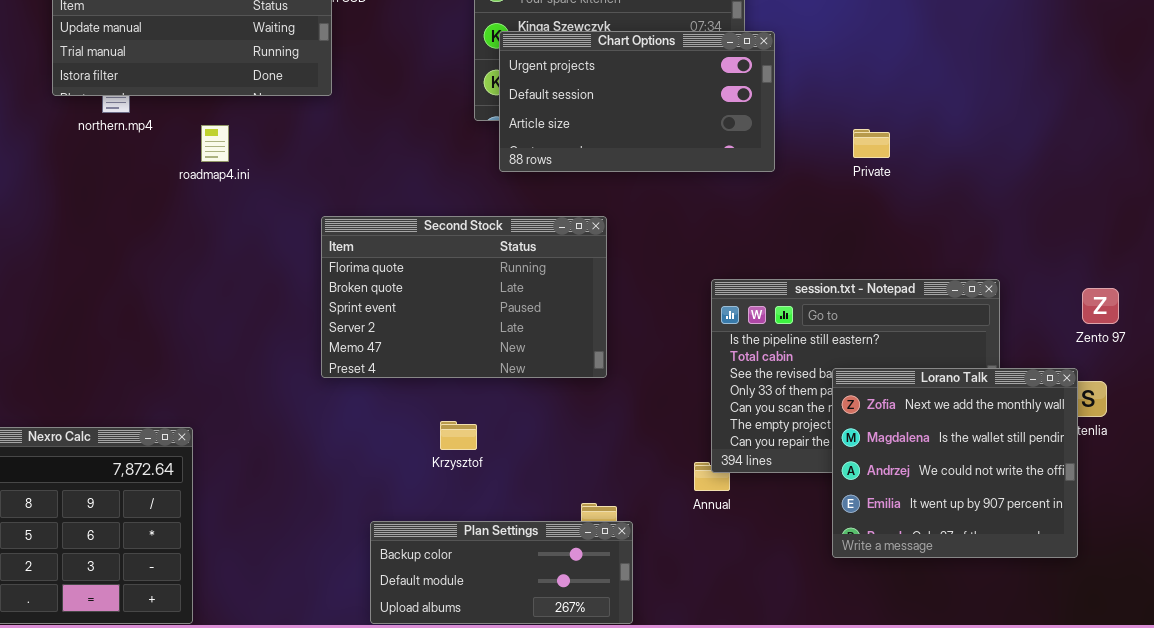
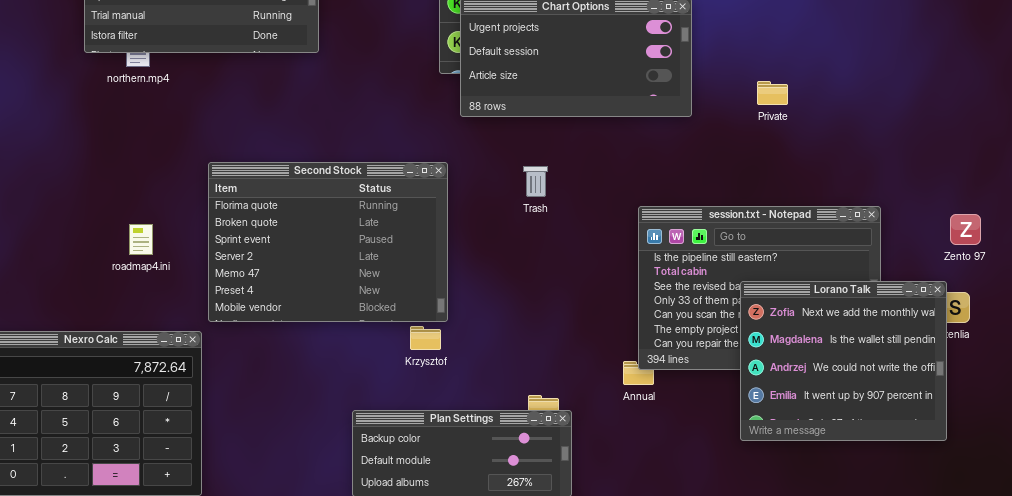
roadmap4.ini: [201,125,229,162] -> [129,224,153,255], moved
Second Stock: [321,216,607,378] -> [208,162,448,322], moved, resized

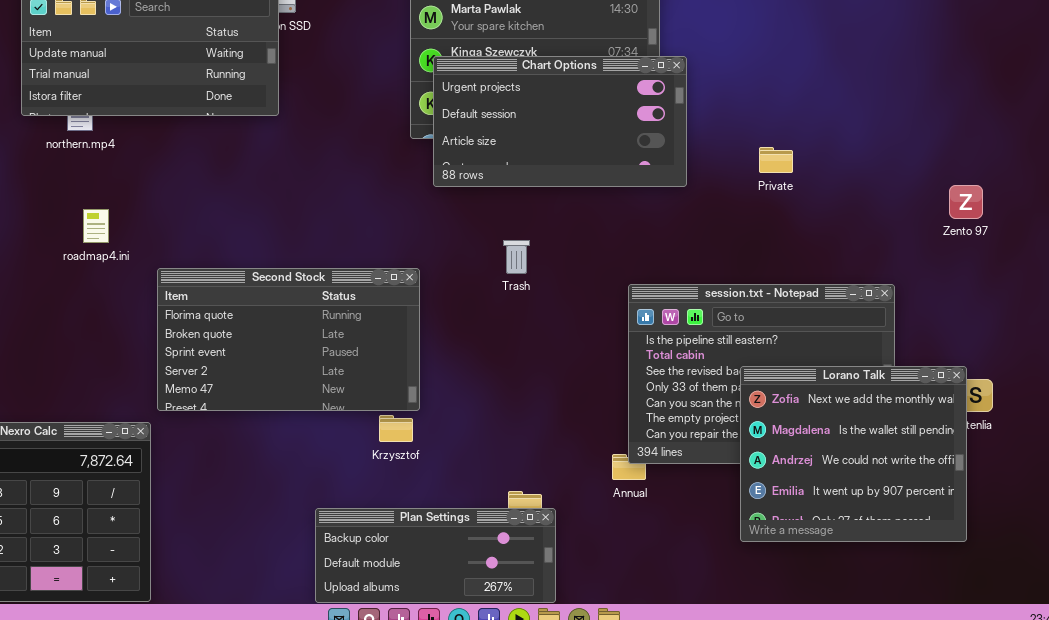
Second Stock: [208,162,448,322] -> [157,268,420,411], resized
Zento 97: [950,214,981,245] -> [949,185,983,219], moved
roadmap4.ini: [129,224,153,255] -> [83,209,109,243], moved

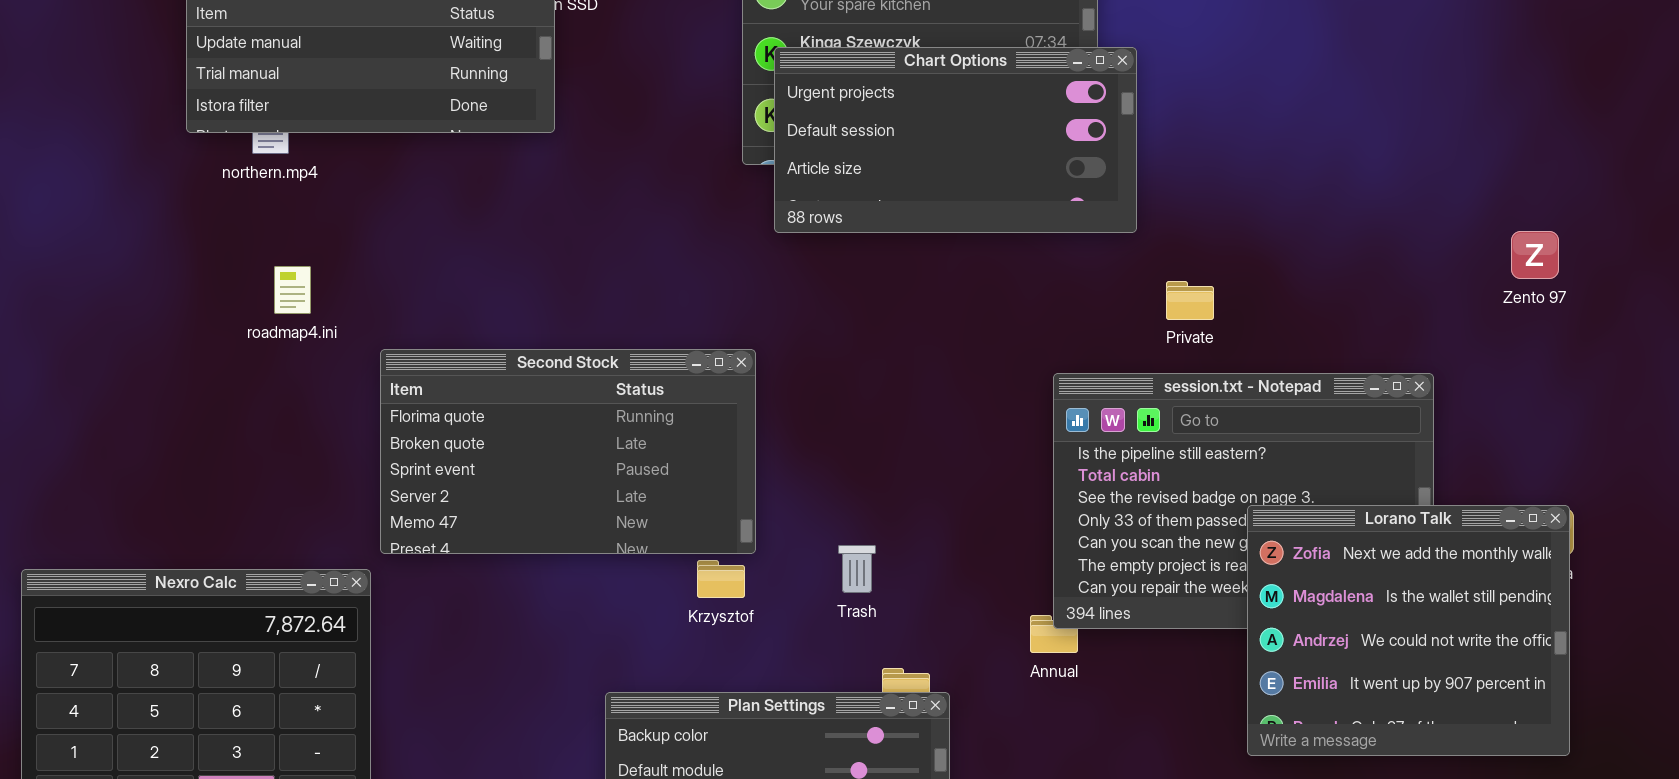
Private: [759,147,793,173] -> [1166,281,1214,320], moved
Trash: [503,240,530,274] -> [838,545,876,593], moved
Lorano Talk: [740,366,967,542] -> [1247,505,1570,756], moved

